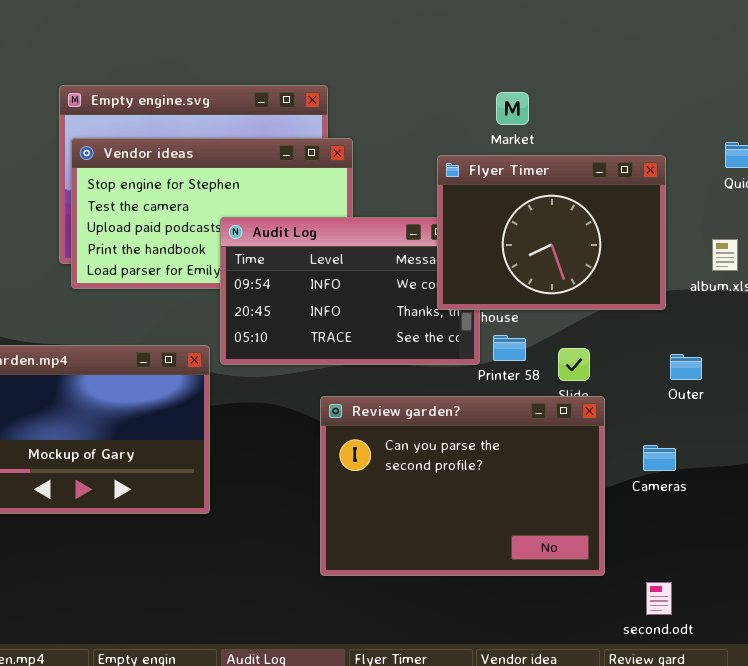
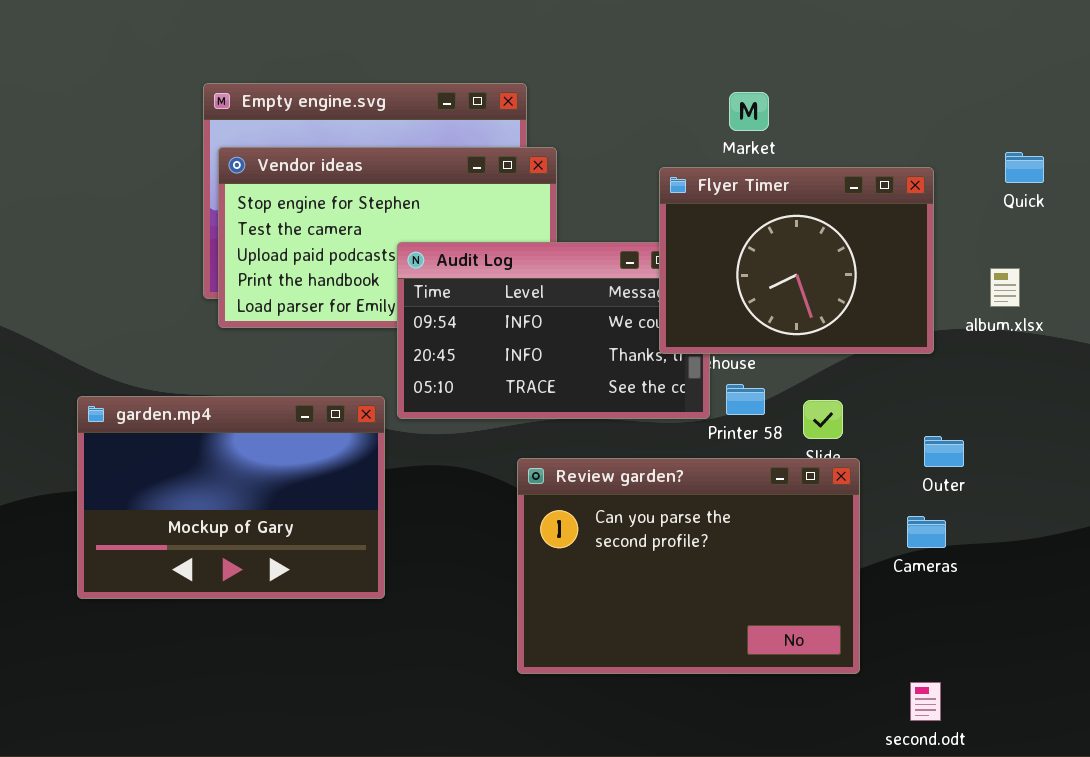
Outer: [670,354,702,380] -> [924,436,964,467], moved

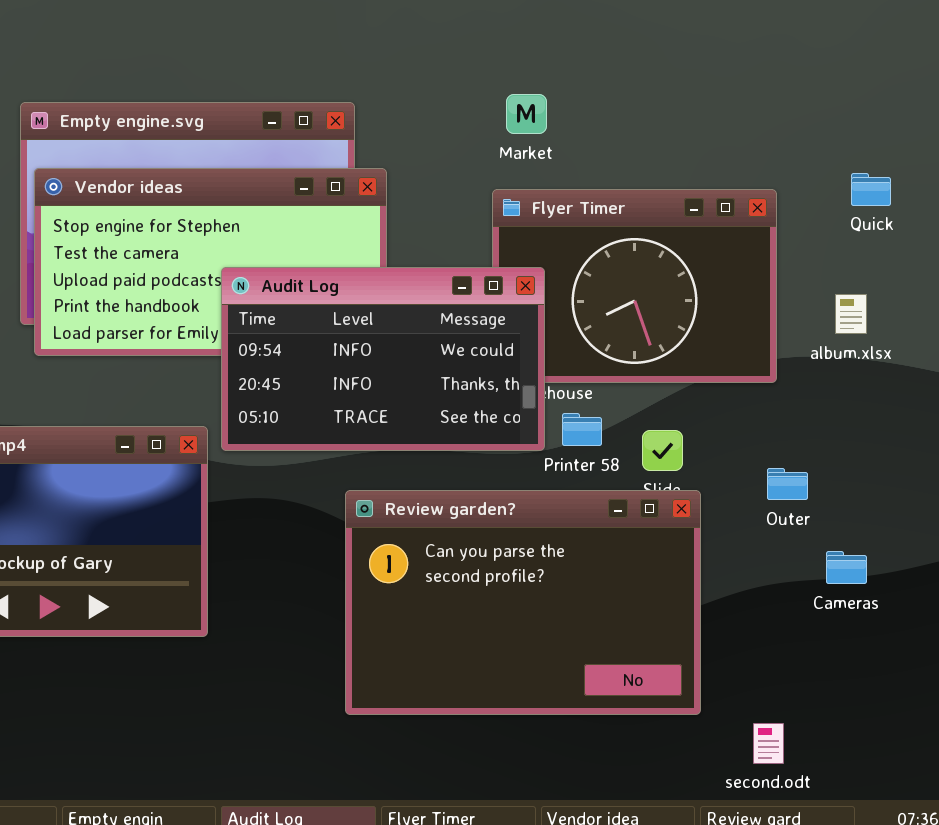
Market: [729,92,769,131] -> [506,94,547,134], moved
Audit Log: [397,242,710,419] -> [221,267,545,451], raised
Cameras: [907,516,946,548] -> [826,551,867,584], moved

